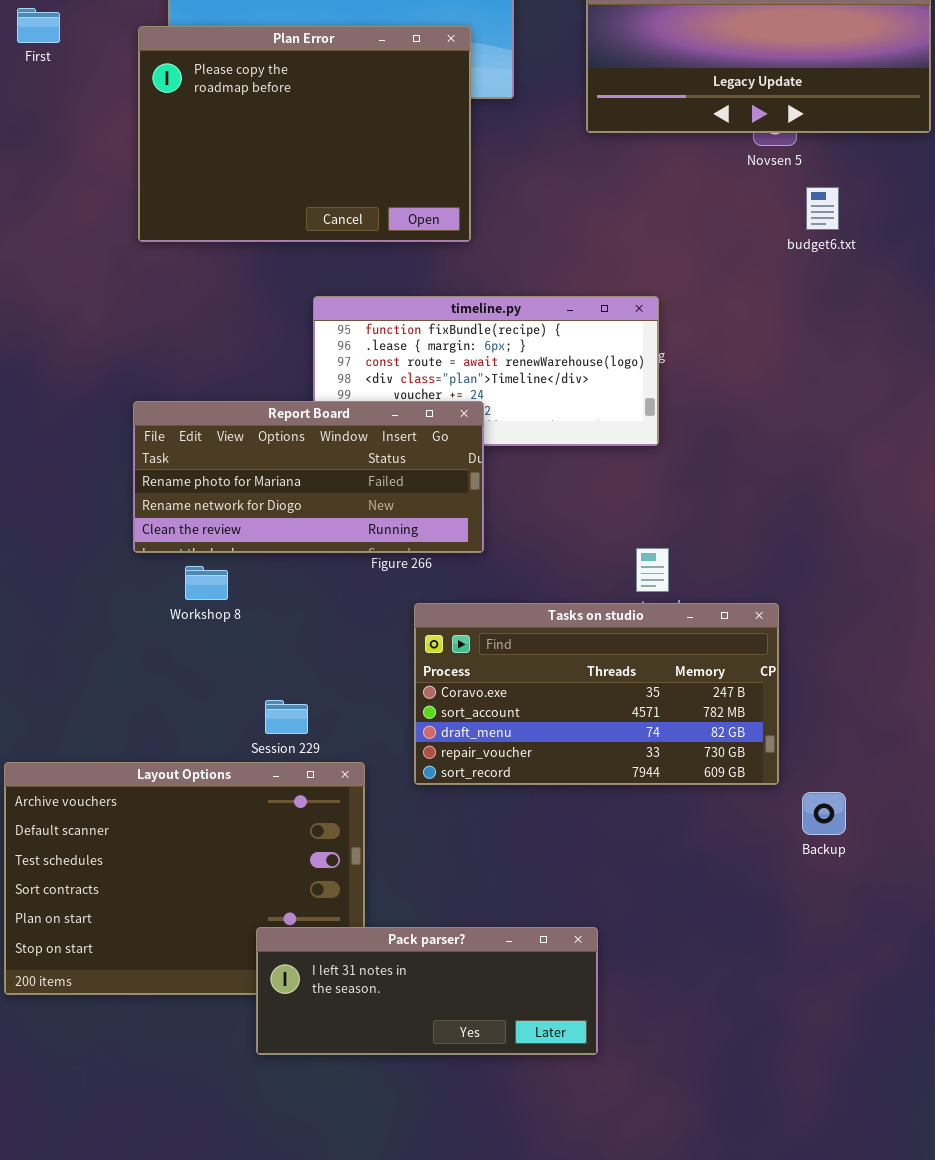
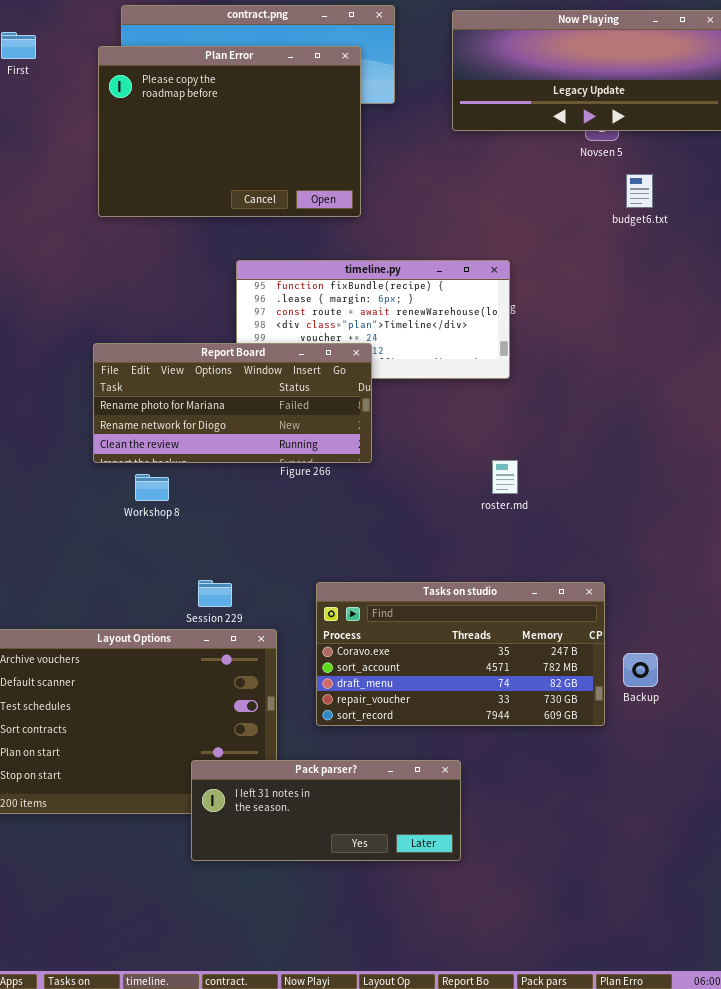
Tasks on studio: [414,603,779,785] -> [316,582,605,726], moved

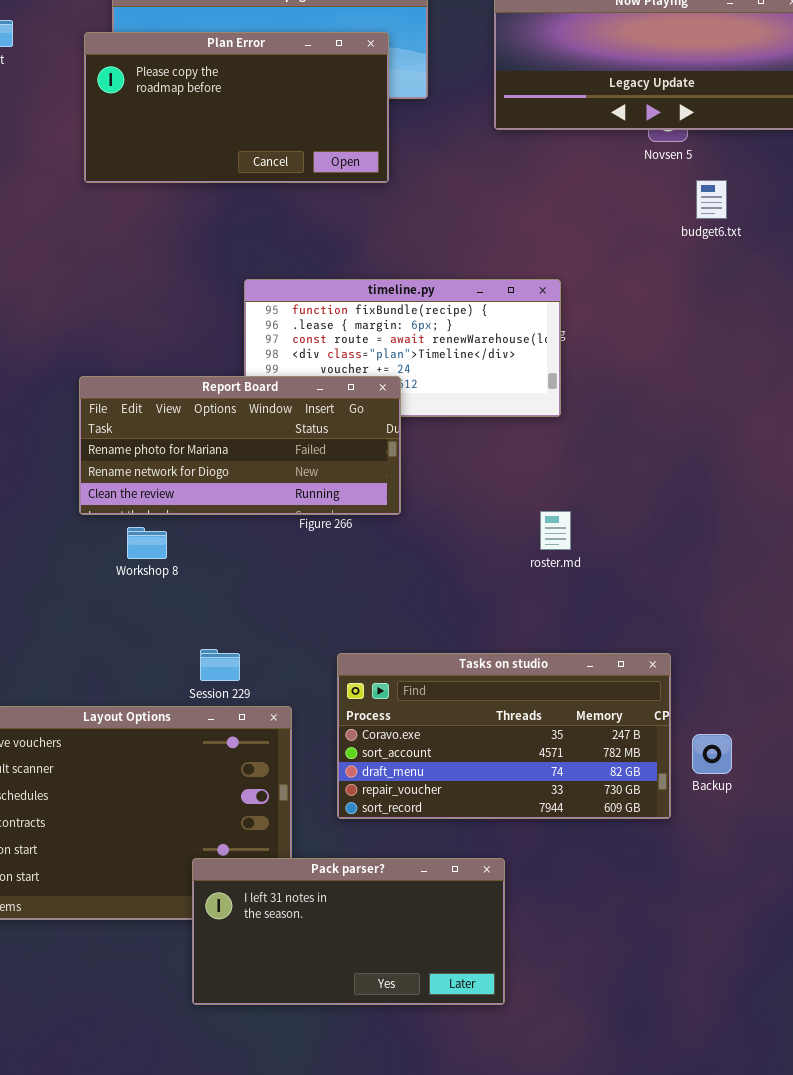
Plan Error: [98,46,361,217] -> [84,32,389,183], resized
Pack parser?: [191,760,461,861] -> [192,858,505,1005], resized

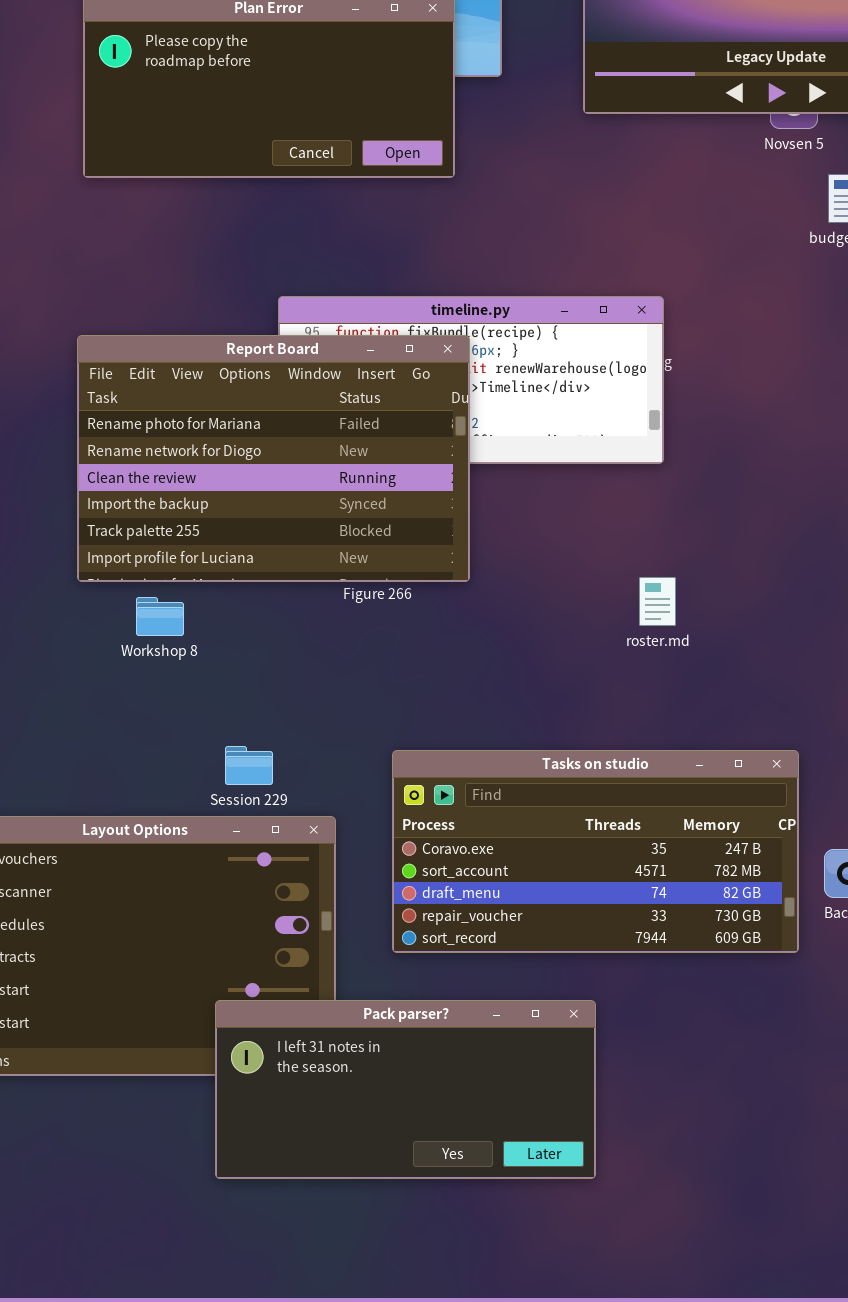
Report Board: [79,376,401,515] -> [77,335,470,582], resized

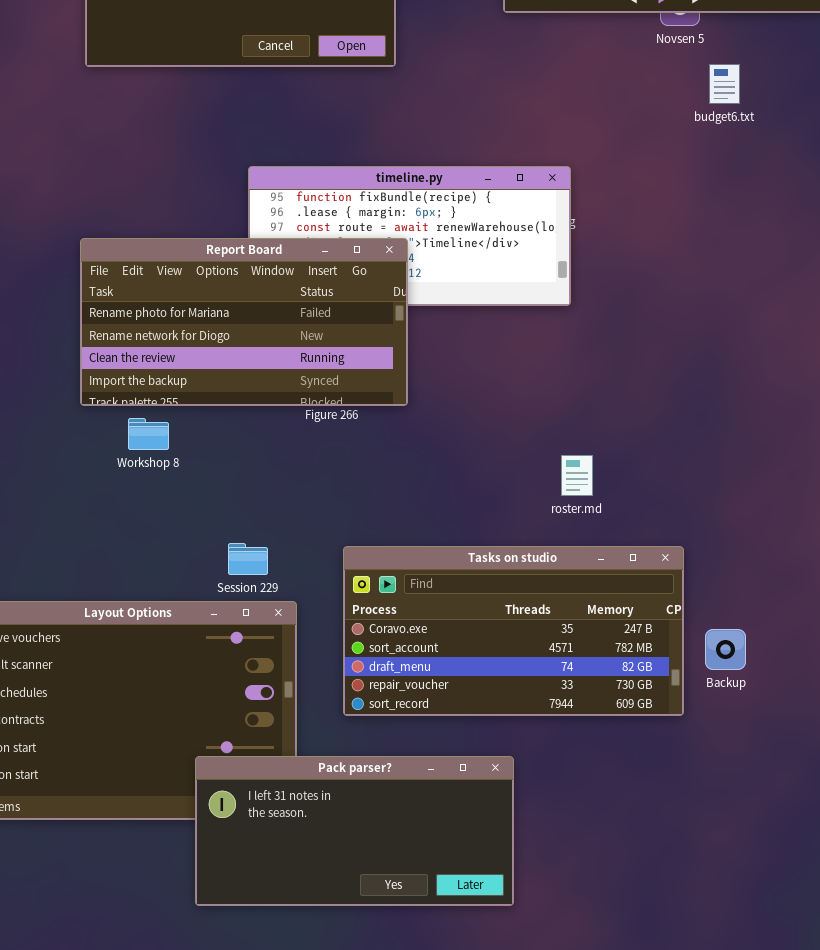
Report Board: [77,335,470,582] -> [80,238,408,406], resized
roster.md: [639,577,676,626] -> [561,455,593,496], moved
Session 229: [225,746,273,785] -> [228,543,268,575], moved

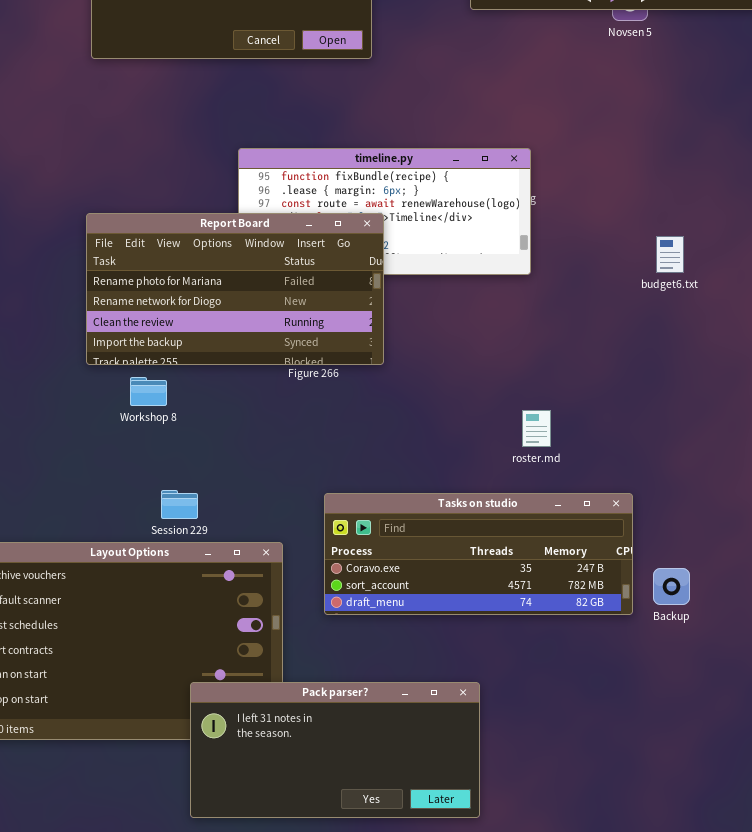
budget6.txt: [709,64,740,104] -> [656,236,684,273], moved
Session 229: [228,543,268,575] -> [161,490,198,519], moved
Tasks on studio: [343,546,684,716] -> [324,493,633,615], resized

